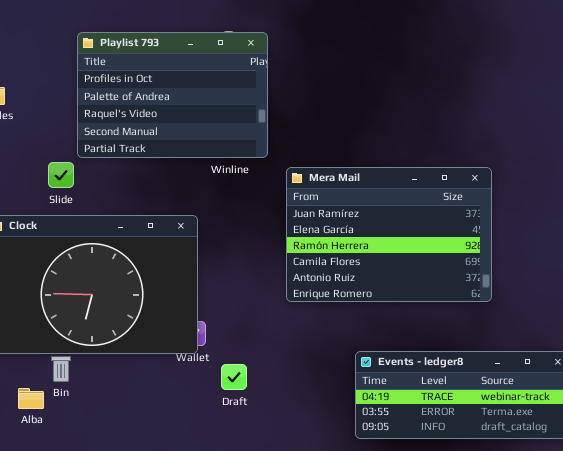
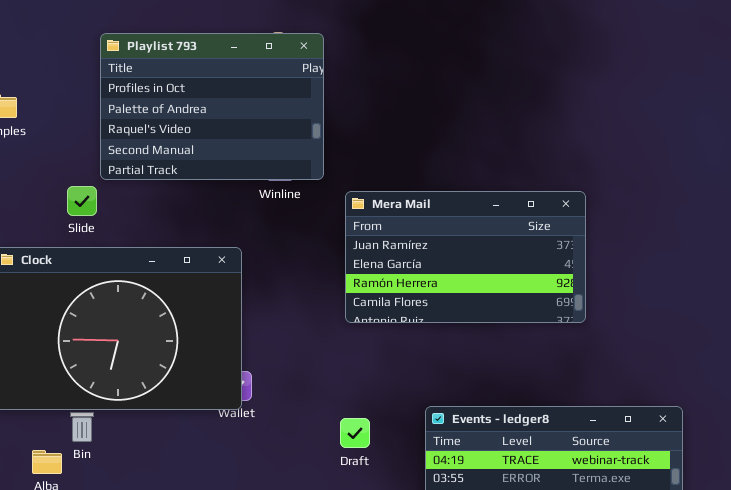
Mera Mail: [286,167,492,302] -> [345,191,586,323], resized
Draft: [221,364,247,390] -> [340,418,370,448], moved

